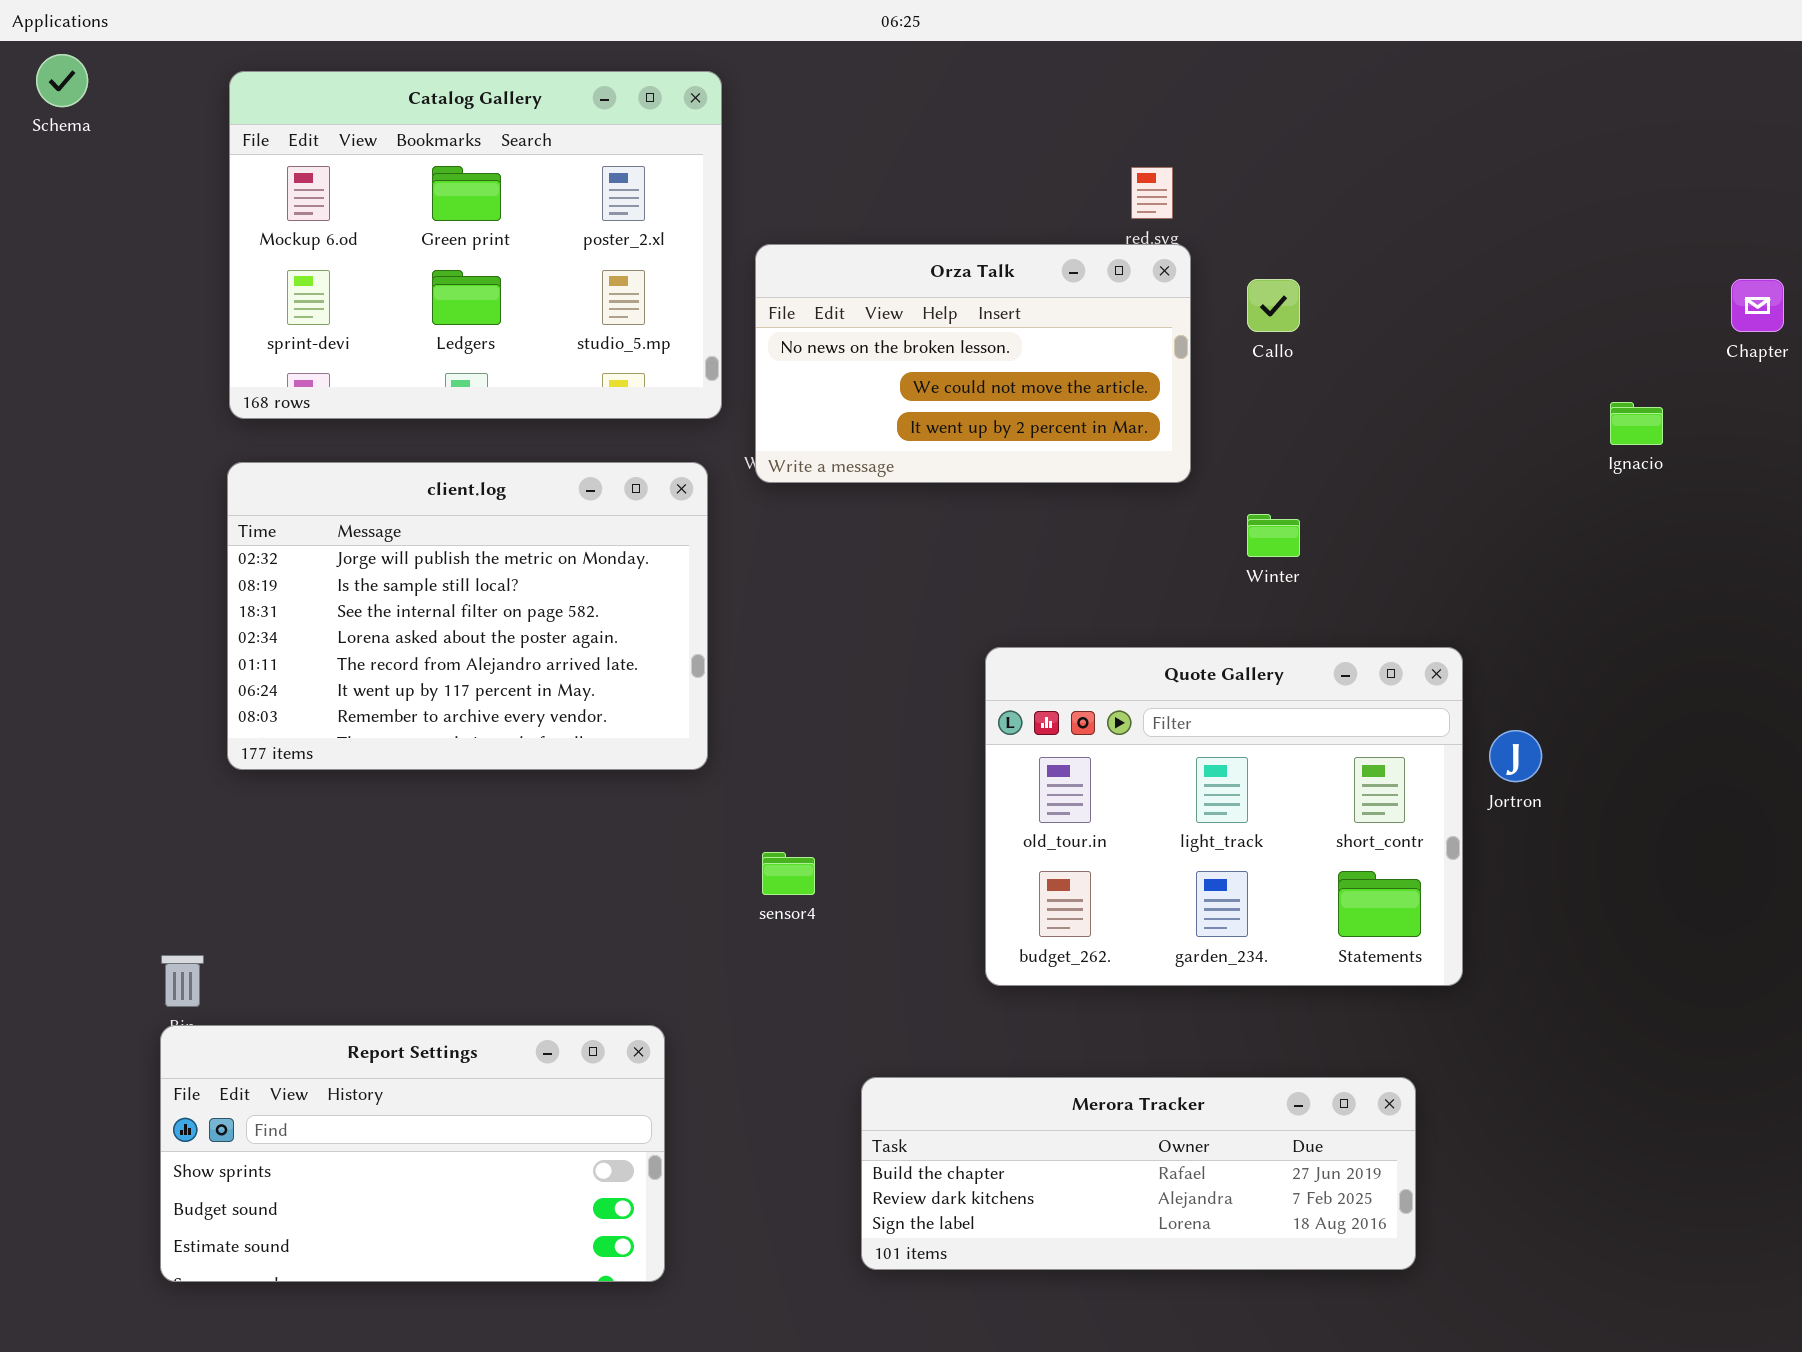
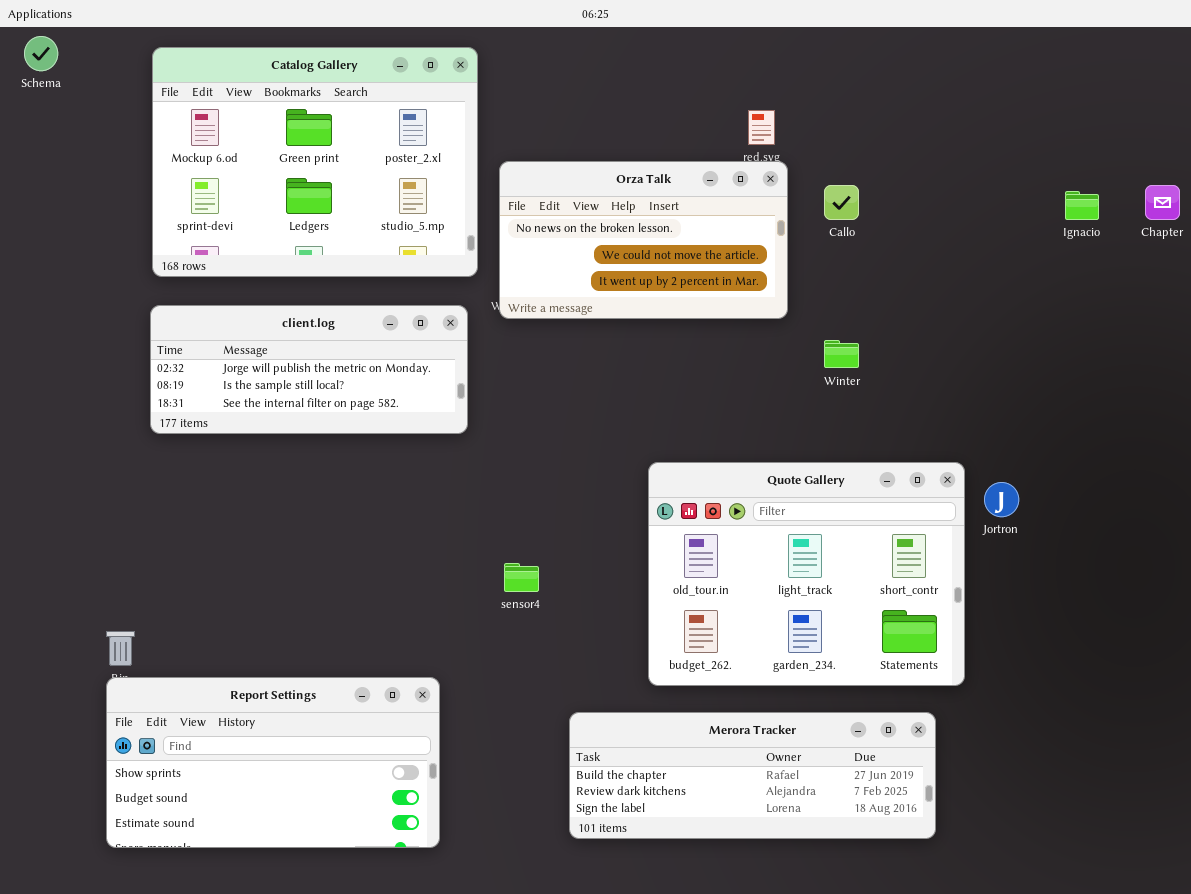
Ignacio: [1610,402,1663,445] -> [1065,191,1099,220], moved
client.log: [227,462,708,770] -> [150,305,468,434], resized
Quote Gallery: [985,647,1463,986] -> [648,462,965,686], moved

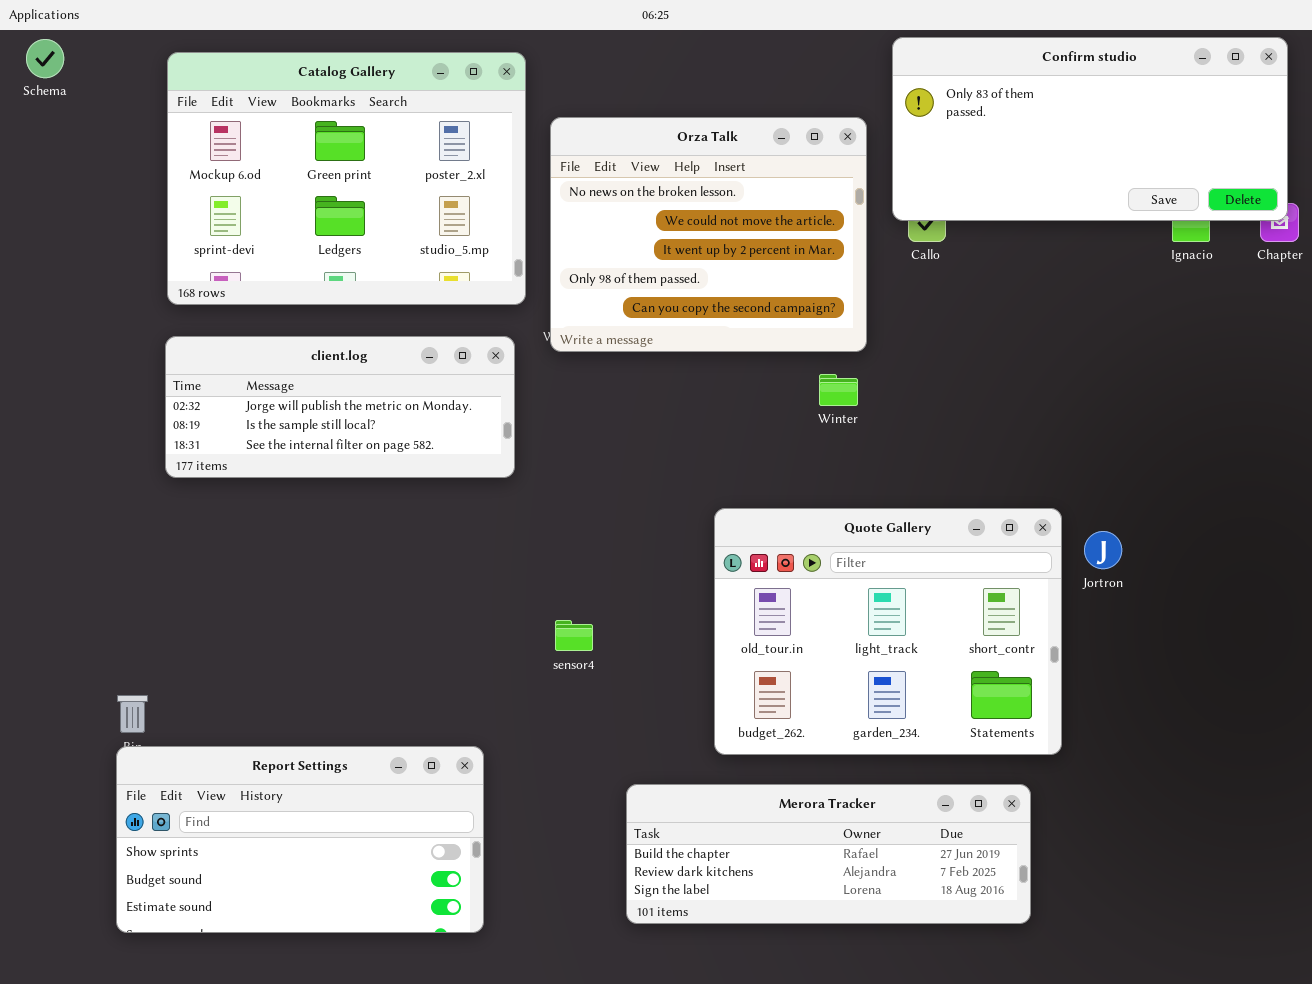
Confirm studio: none -> [892,37,1288,221], opened
Orza Talk: [499,161,788,319] -> [550,117,867,352], resized
Winter: [824,340,859,368] -> [819,374,858,406], moved

